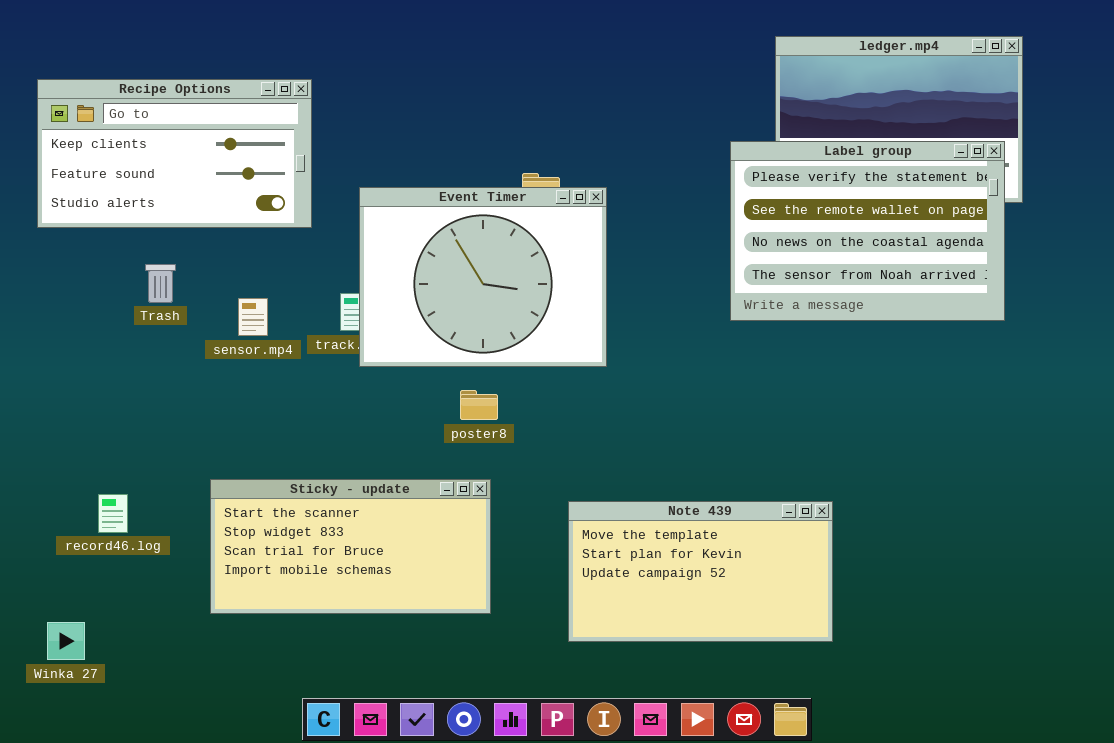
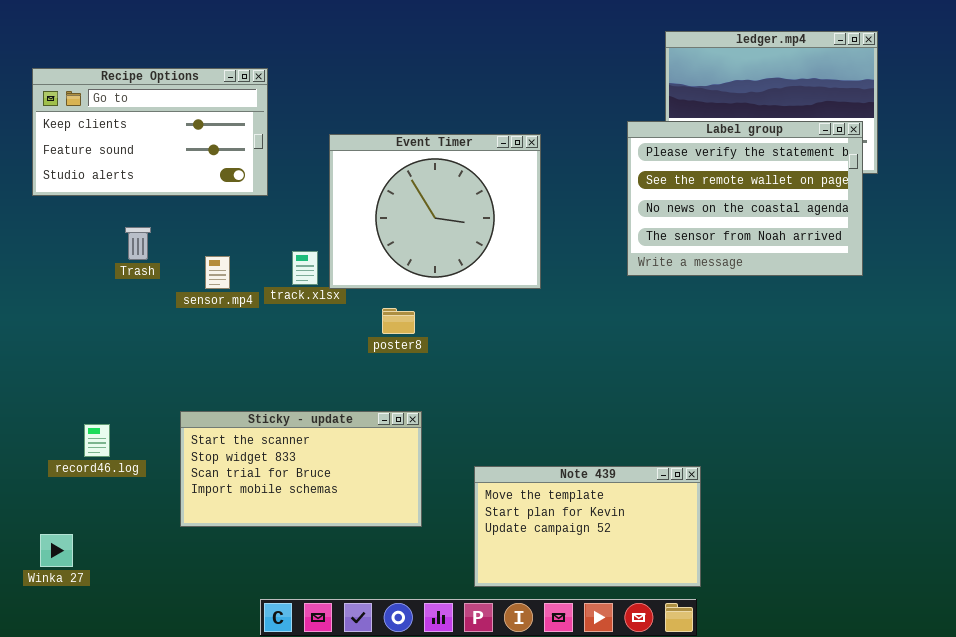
Event Timer: [359,187,607,367] -> [329,134,541,289], moved
poster8: [460,390,498,420] -> [382,308,415,334], moved
Note 439: [568,501,833,642] -> [474,466,701,587], moved

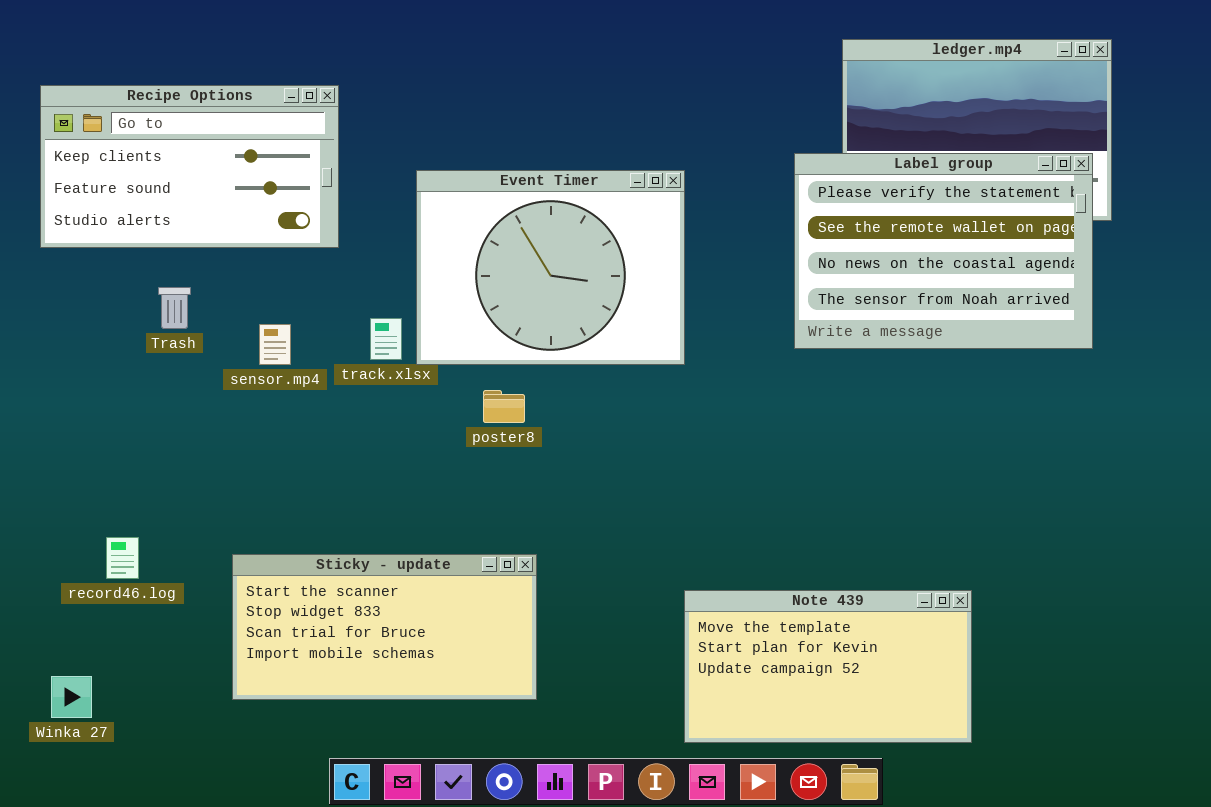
Sticky - update: [180,411,422,527] -> [232,554,537,700], moved
Note 439: [474,466,701,587] -> [684,590,972,743], moved

